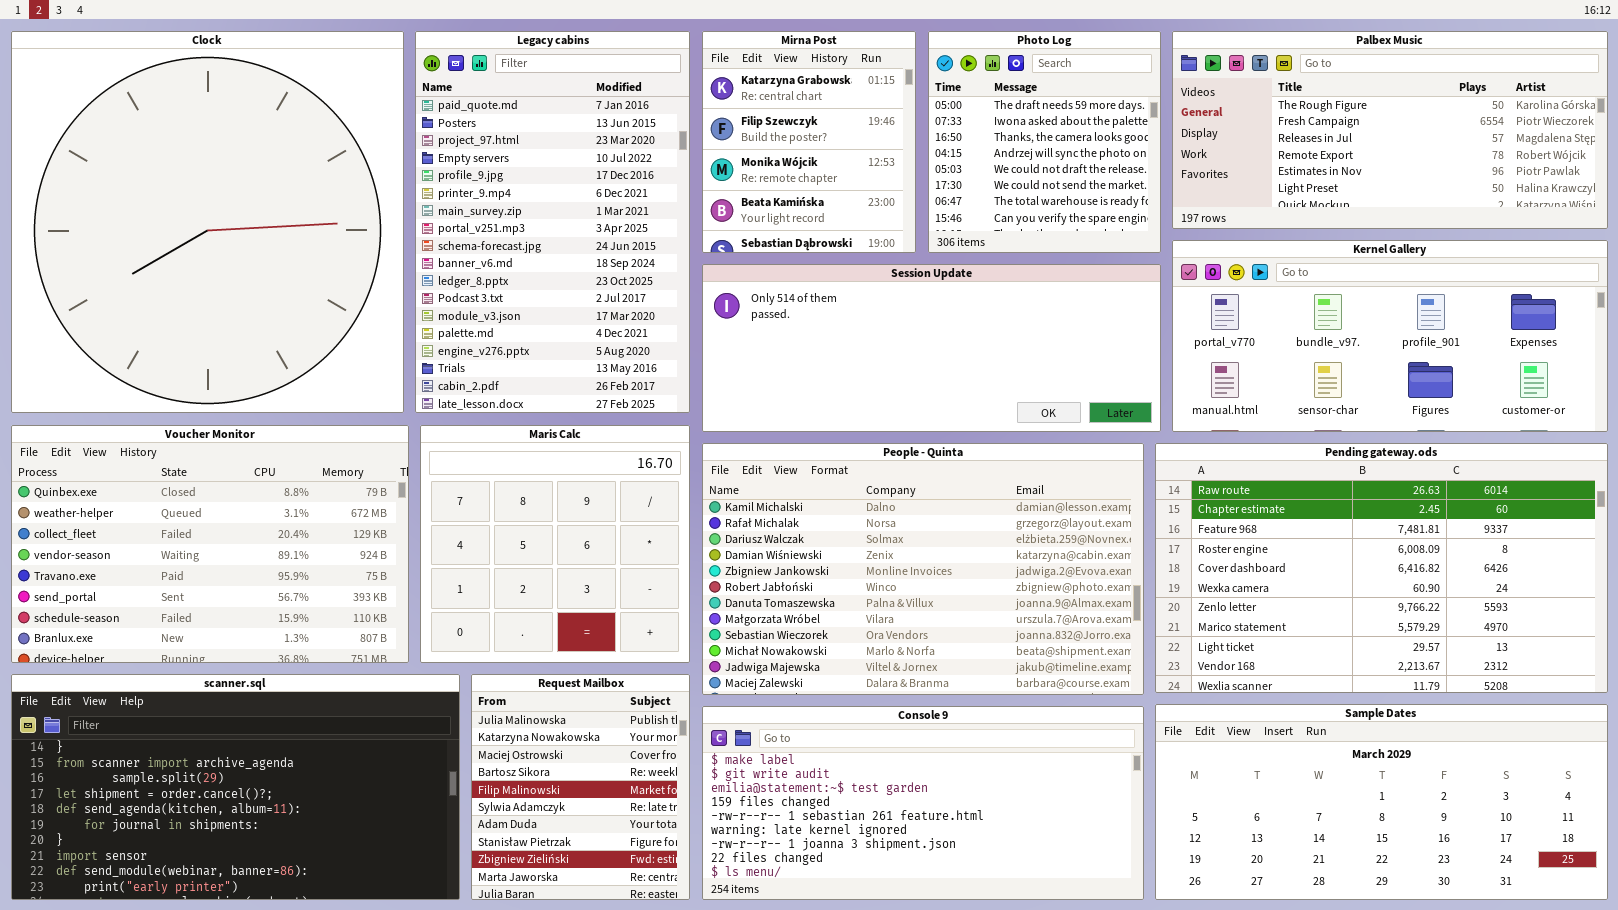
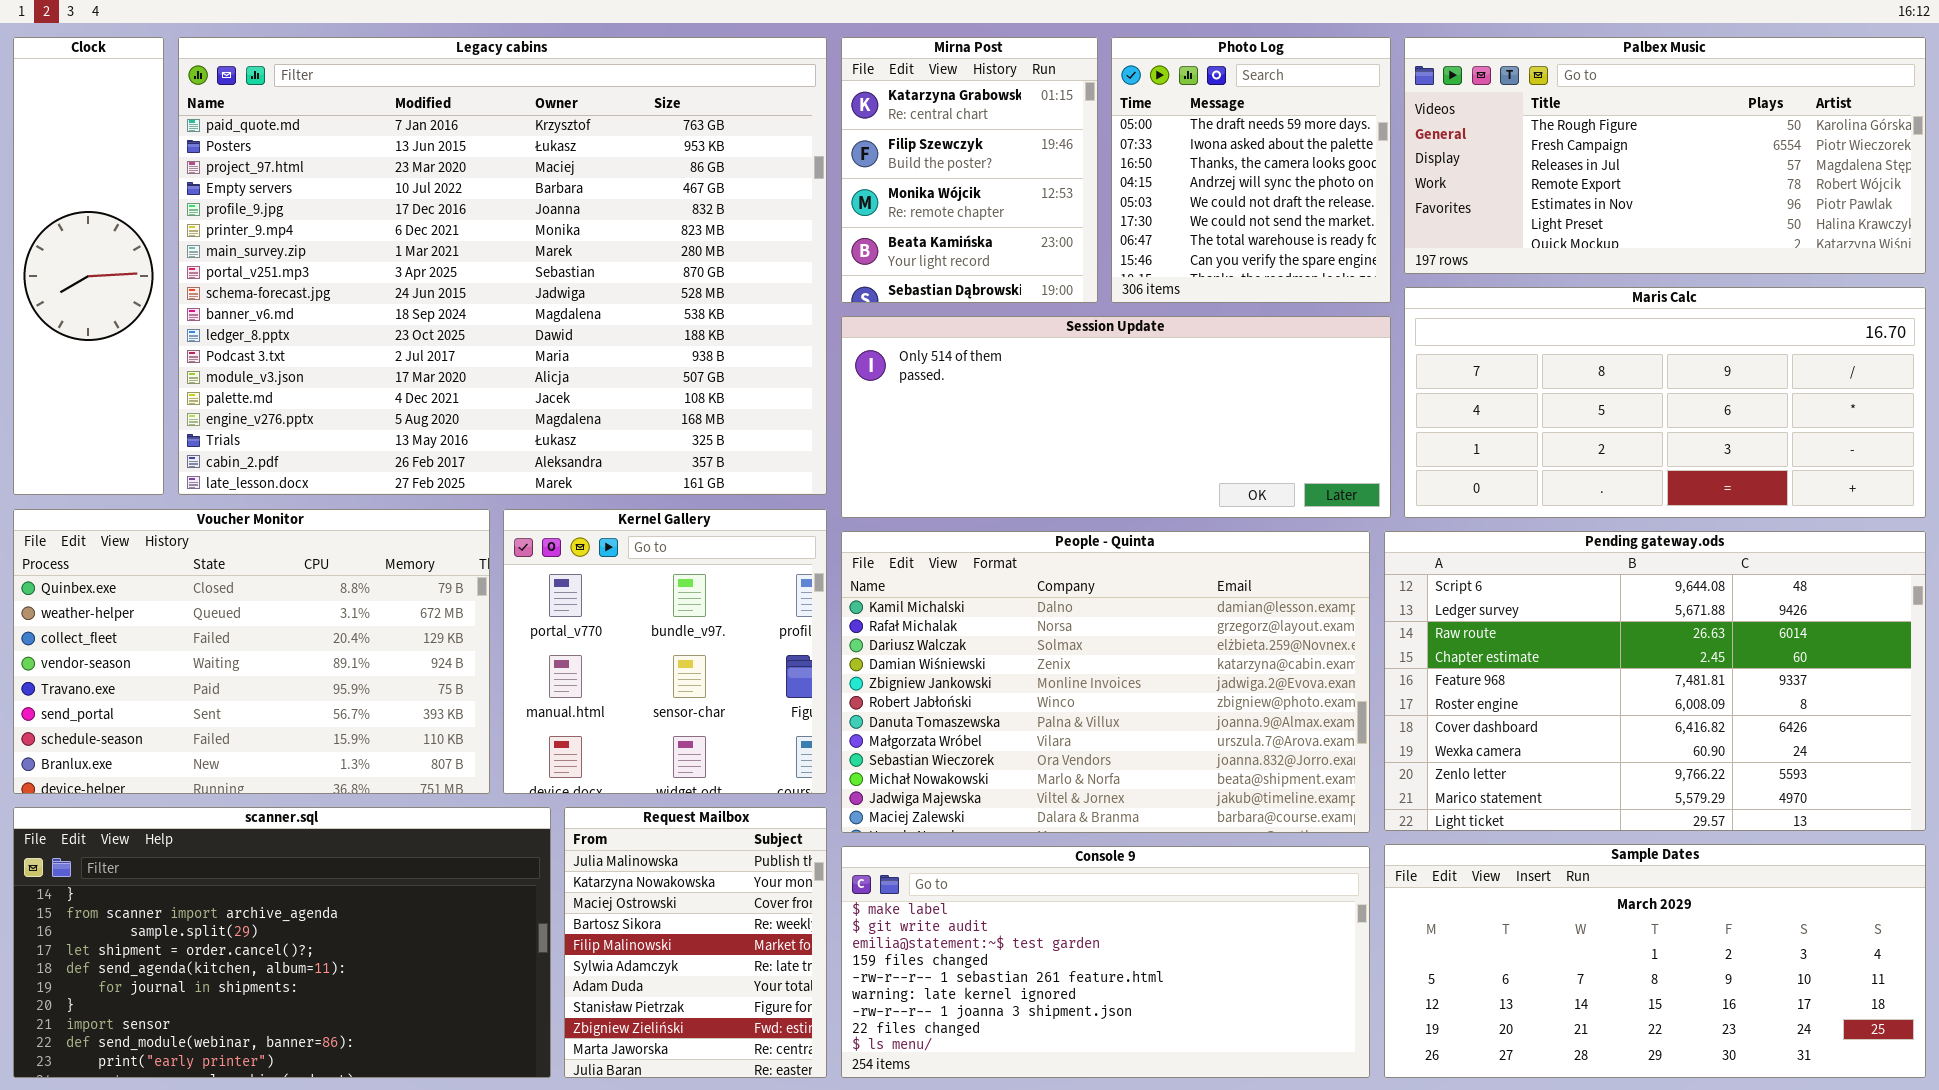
Clock: [11,31,404,413] -> [13,37,164,495], resized
Legacy cabins: [415,31,690,413] -> [178,37,827,495], resized
Kernel Gallery: [1172,240,1608,432] -> [503,509,827,794], moved, resized
Maris Calc: [420,425,690,663] -> [1404,287,1926,518], moved, resized
Pending gateway.ods: [1155,443,1608,693] -> [1384,531,1926,831], scrolled up 2 rows

